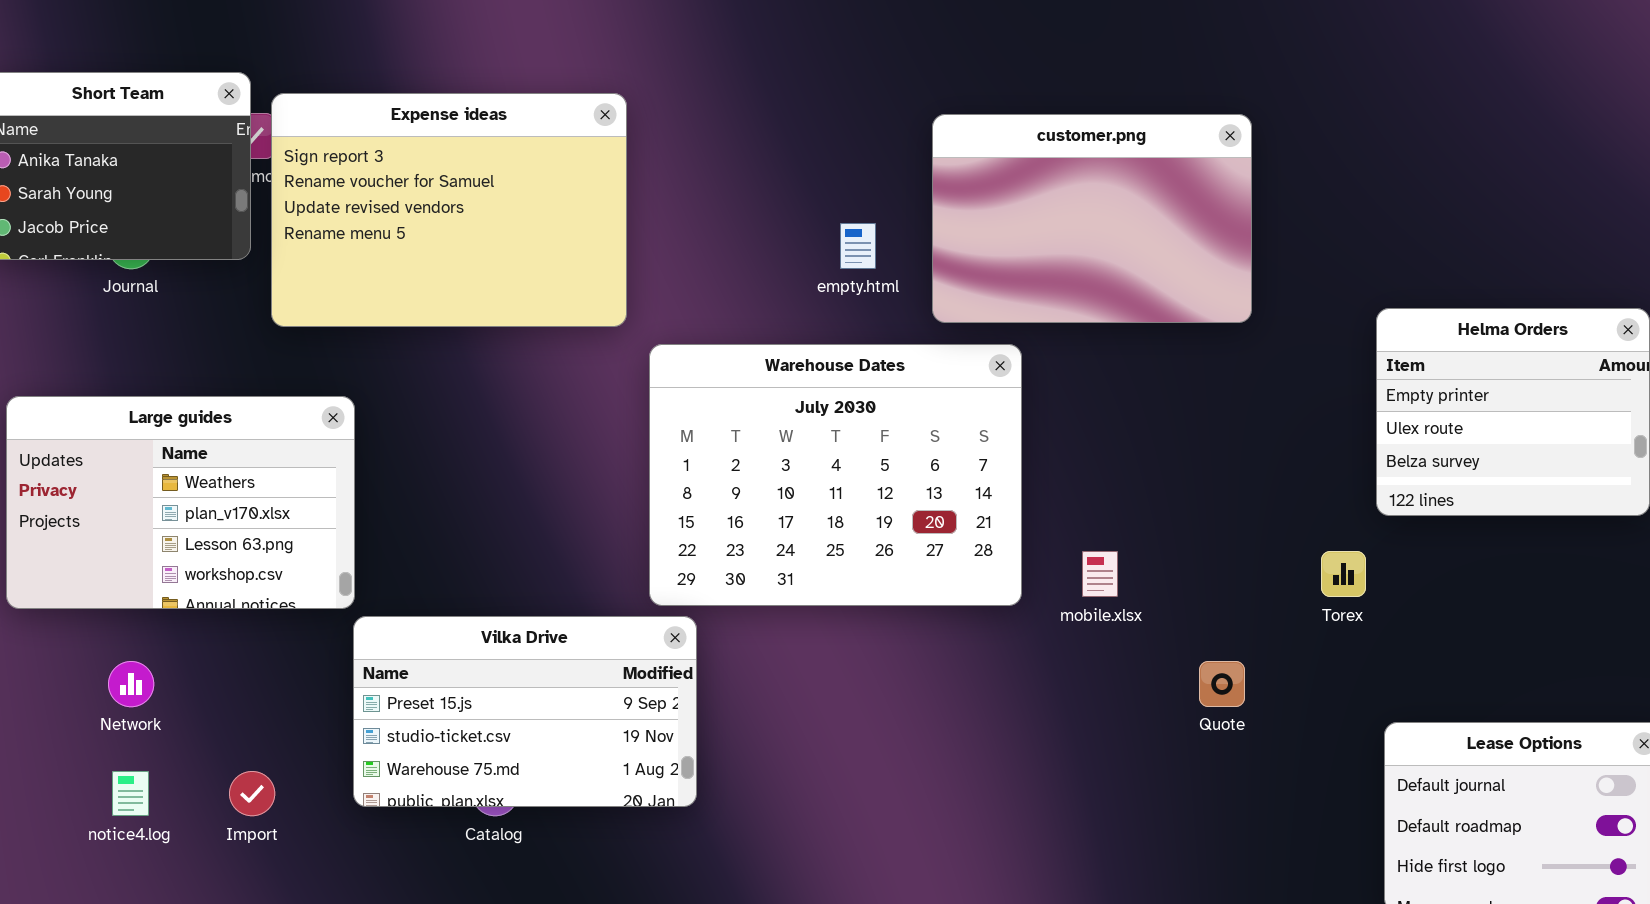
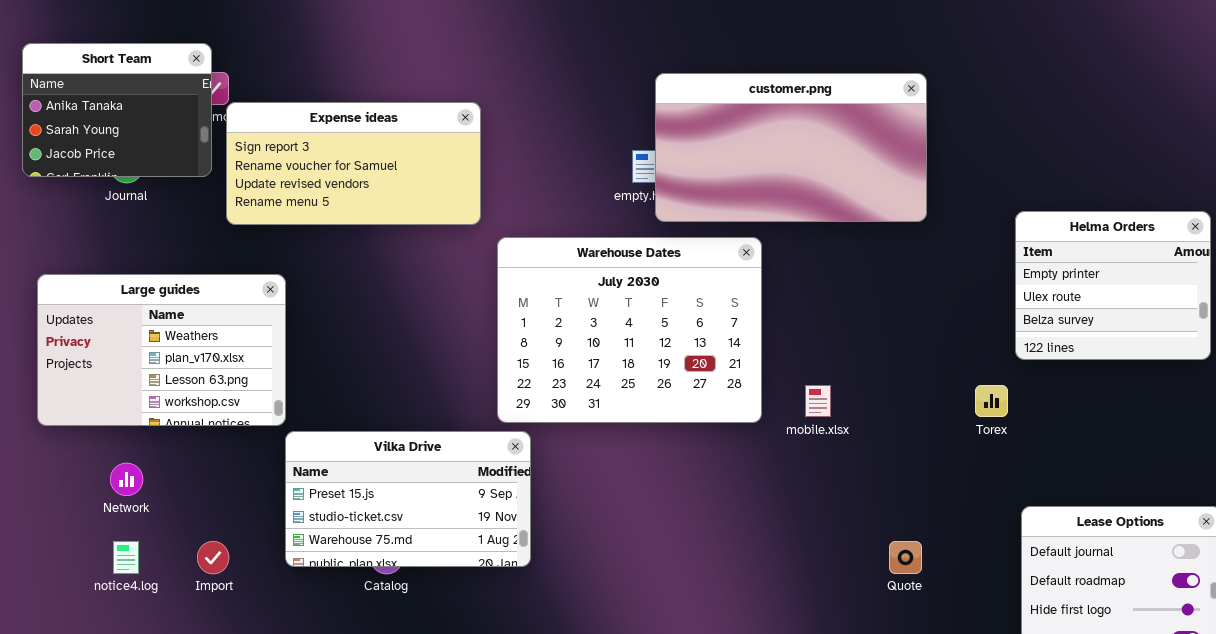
Expense ideas: [271,93,627,327] -> [226,102,481,225], resized
customer.png: [932,114,1252,323] -> [655,73,927,222], resized
Quote: [1199,661,1245,707] -> [889,541,922,574], moved

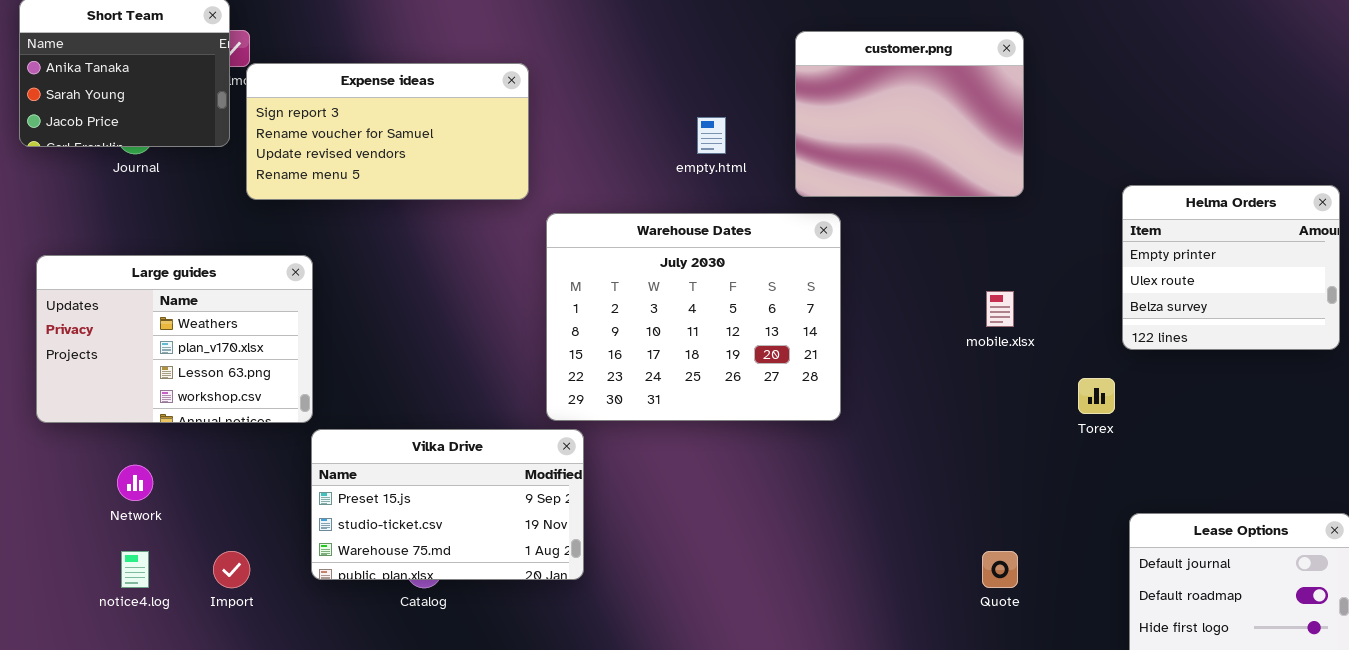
customer.png: [655,73,927,222] -> [795,31,1024,197], resized
mobile.xlsx: [805,385,831,417] -> [986,291,1014,327], moved

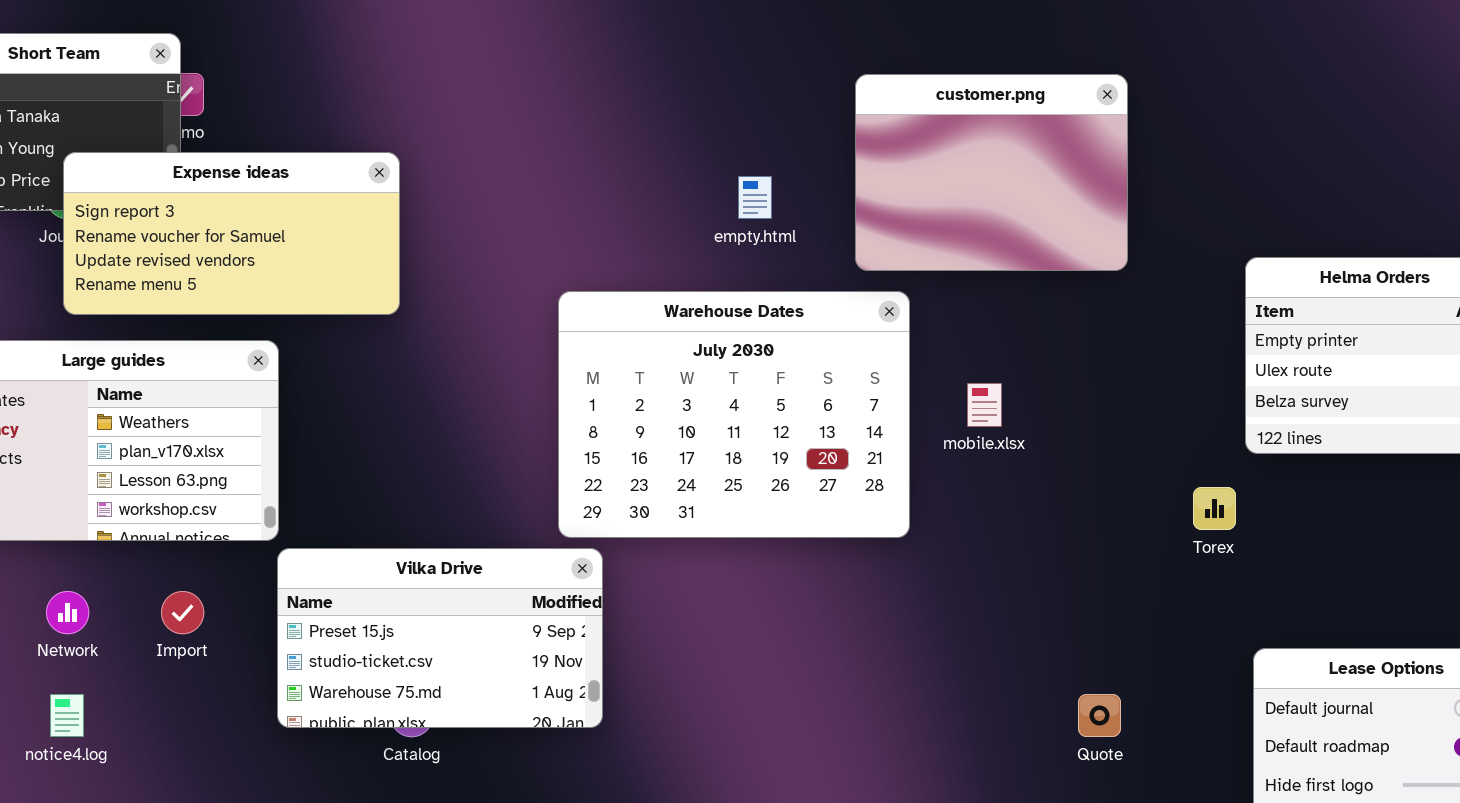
Expense ideas: [246,63,529,200] -> [63,152,400,315], moved
mobile.xlsx: [986,291,1014,327] -> [967,383,1002,427], moved
Import: [213,551,250,588] -> [161,591,204,634], moved

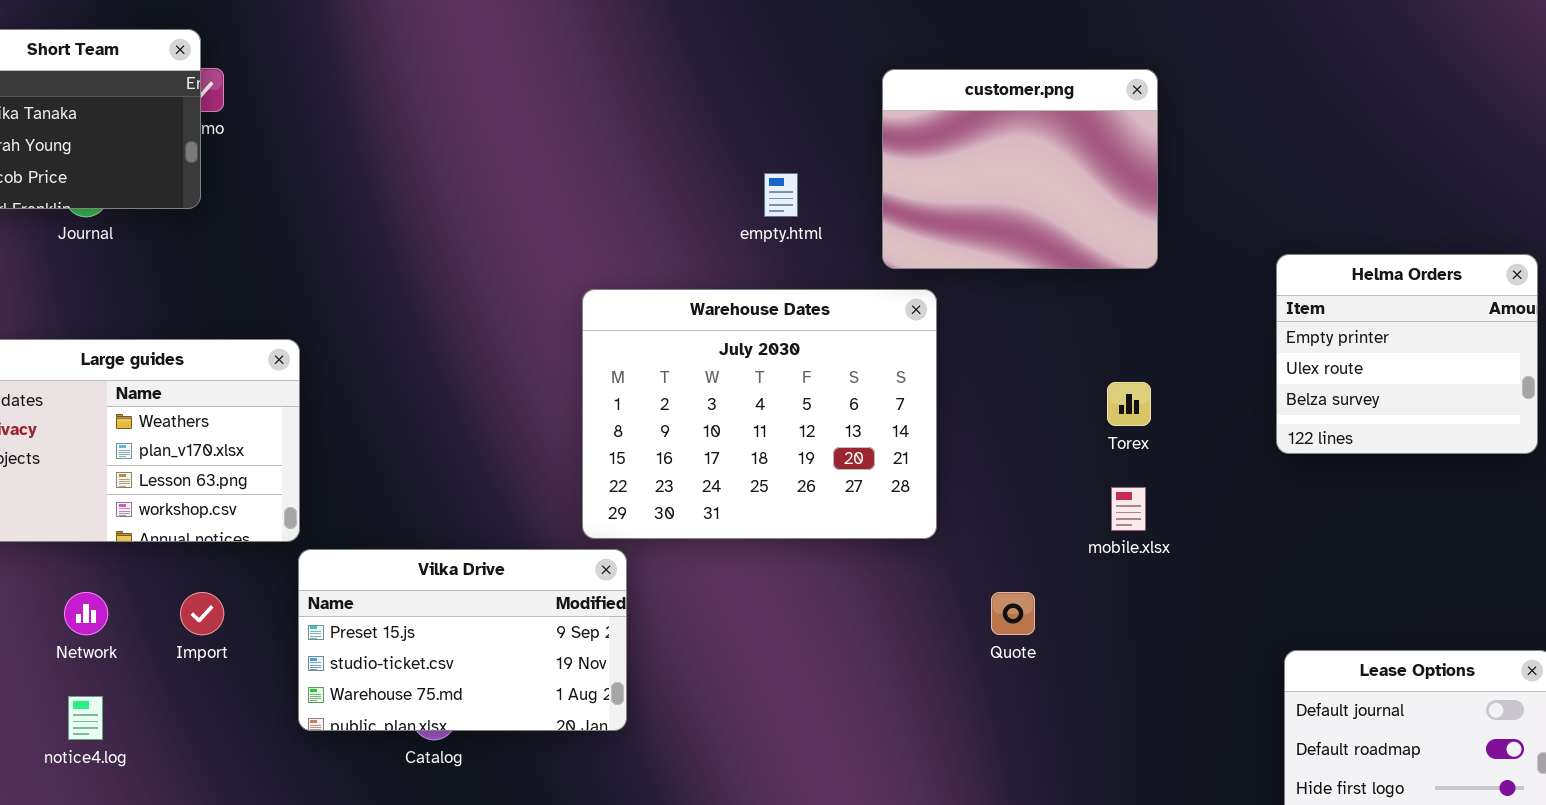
Expense ideas: [63,152,400,315] -> none, closed
mobile.xlsx: [967,383,1002,427] -> [1111,487,1146,531], moved
Torex: [1193,487,1236,530] -> [1107,382,1151,426], moved
Quote: [1078,694,1121,737] -> [991,592,1035,635], moved

